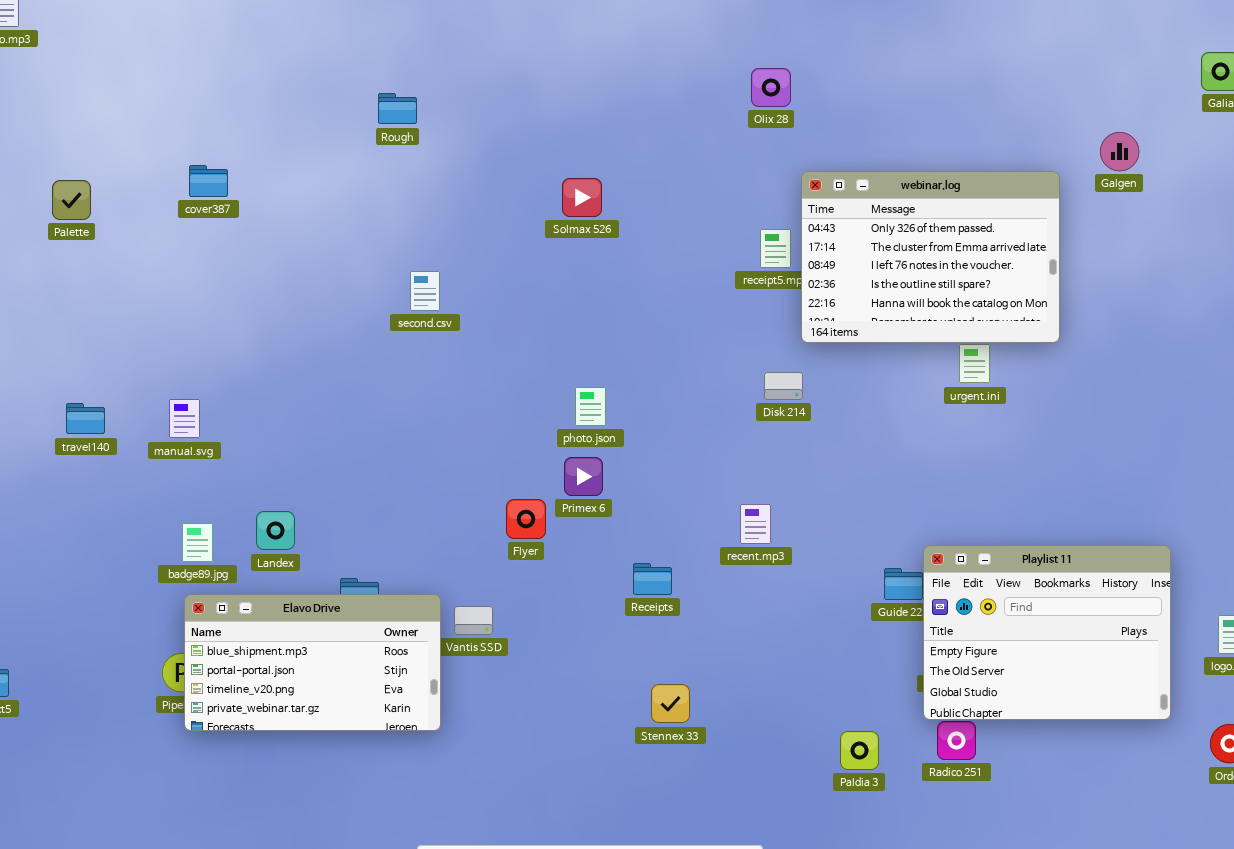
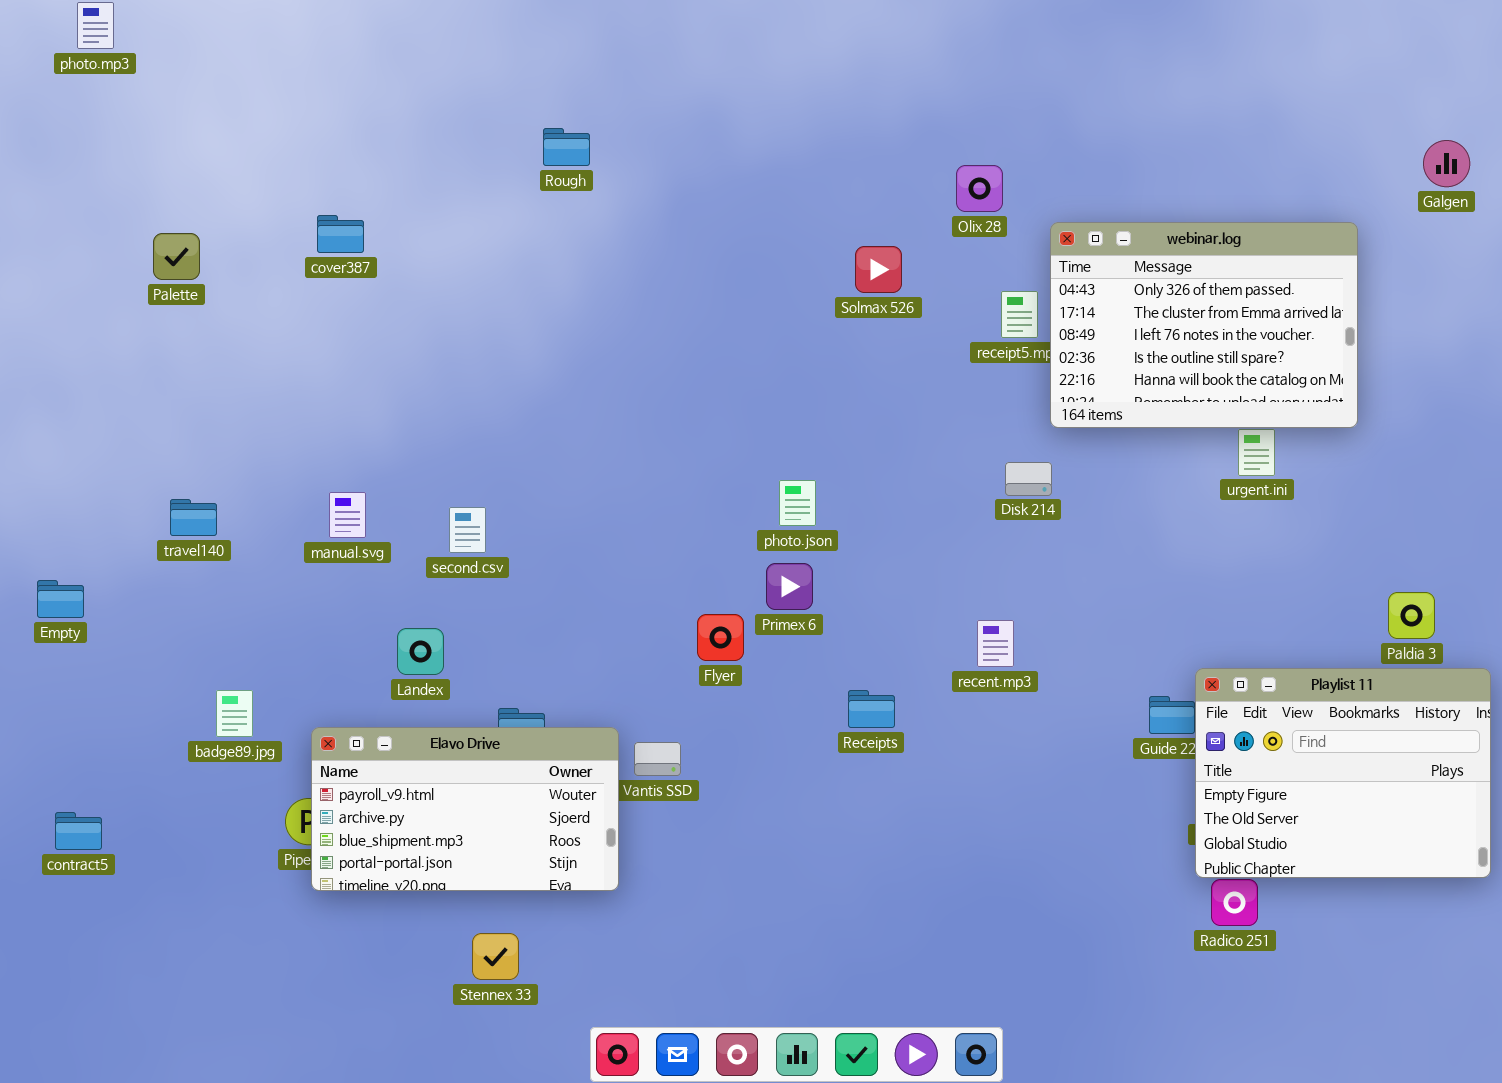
Olix 28: [751,68,791,107] -> [956,165,1003,212], moved
Galgen: [1100,132,1139,171] -> [1423,140,1470,187], moved
Solmax 526: [562,178,602,217] -> [855,246,902,293], moved
second.csv: [410,271,440,311] -> [449,507,486,553], moved
manual.svg: [169,399,200,438] -> [329,492,366,538], moved
badge89.jpg: [182,523,213,562] -> [216,690,253,737], moved
Elavo Drive: [184,594,441,731] -> [311,727,619,891], scrolled up 2 rows
Stennex 33: [651,684,690,723] -> [472,933,519,980], moved
Paldia 3: [840,731,879,770] -> [1388,592,1435,639], moved

